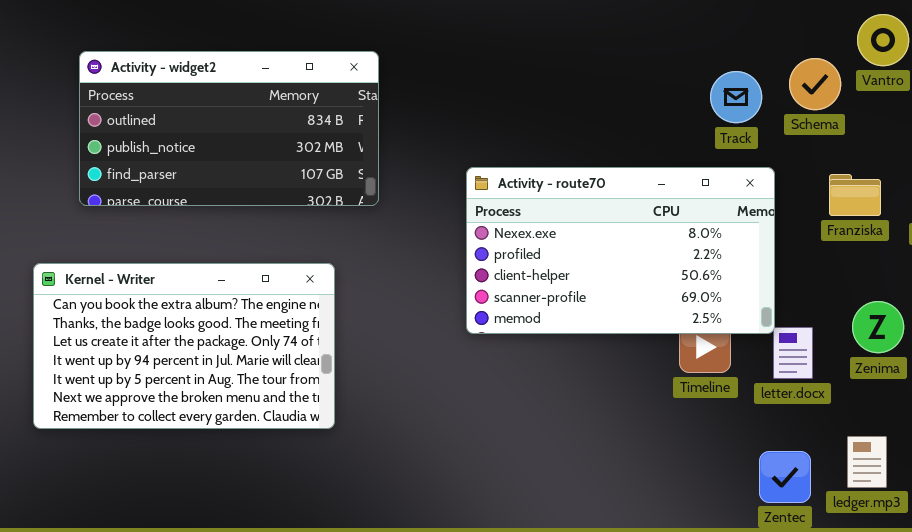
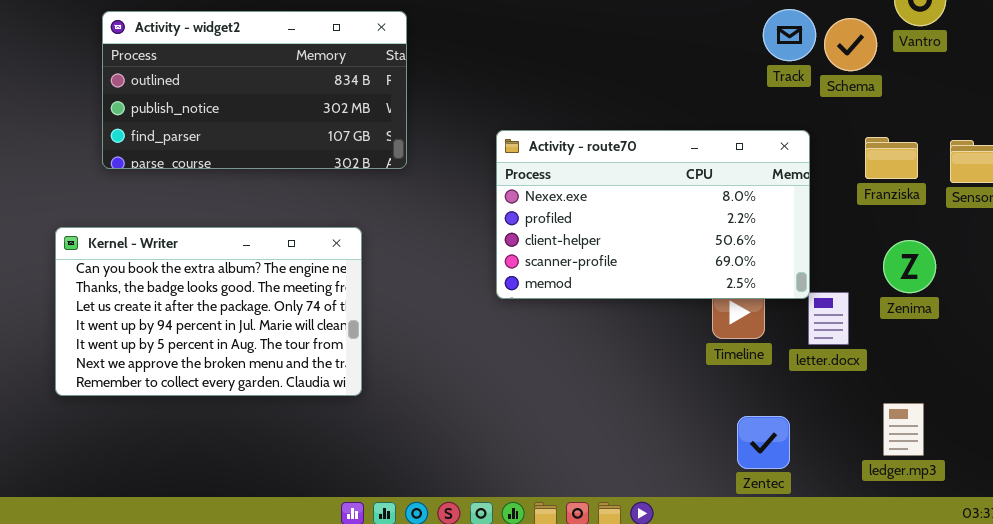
Track: [710,71,762,123] -> [763,9,816,61], moved
Zenima: [852,301,904,353] -> [883,240,936,293], moved
Zentec: [759,451,811,503] -> [737,416,790,469], moved

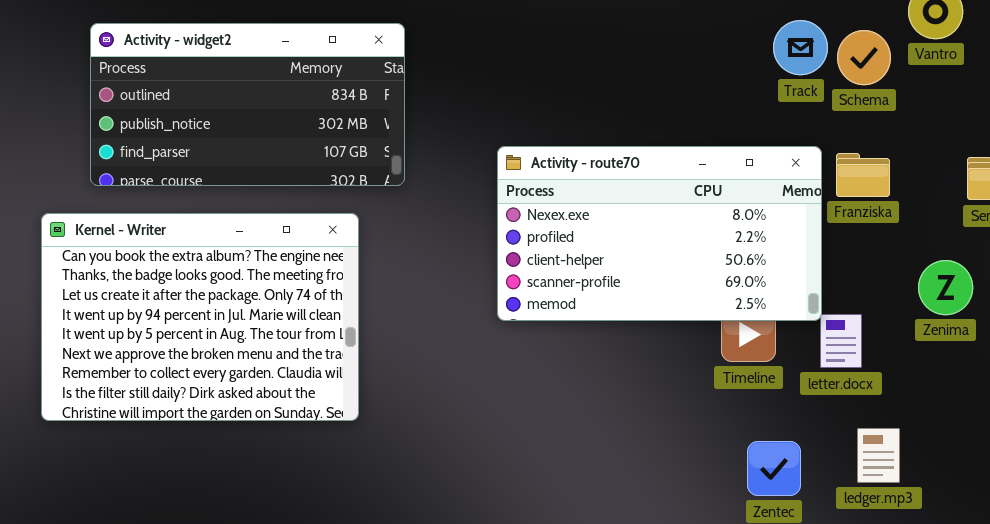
Franziska: [865,137,918,179] -> [836,153,890,197], moved
Kernel - Writer: [55,227,362,396] -> [41,213,359,421], resized
Zenima: [883,240,936,293] -> [918,260,973,315], moved
ledger.mp3: [883,403,924,456] -> [857,428,900,483], moved

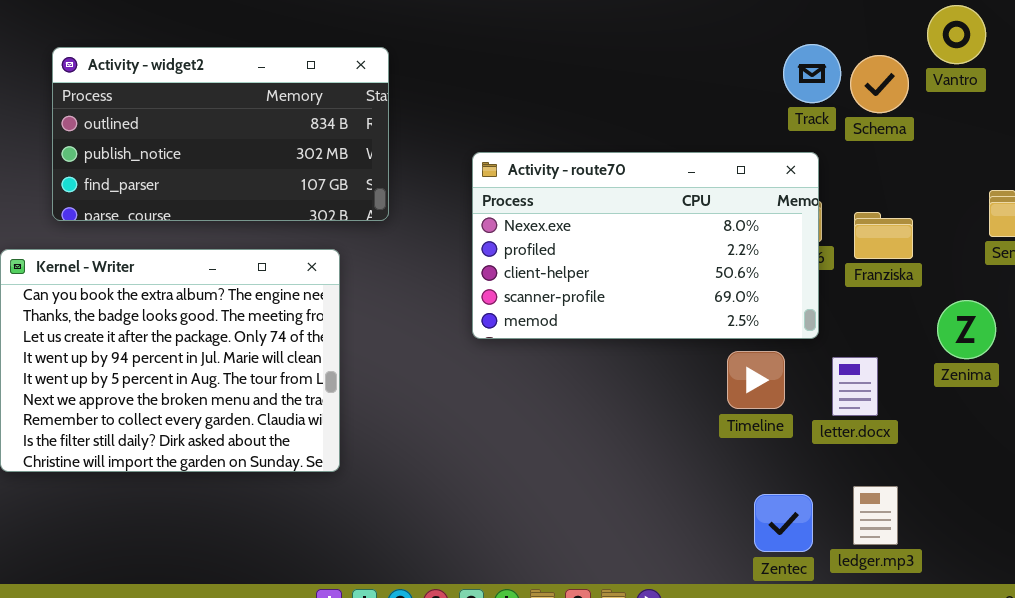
Activity - route70: [497,146,822,321] -> [472,152,819,339], moved
Franziska: [836,153,890,197] -> [854,212,913,259], moved
ledger.mp3: [857,428,900,483] -> [853,486,898,545], moved

